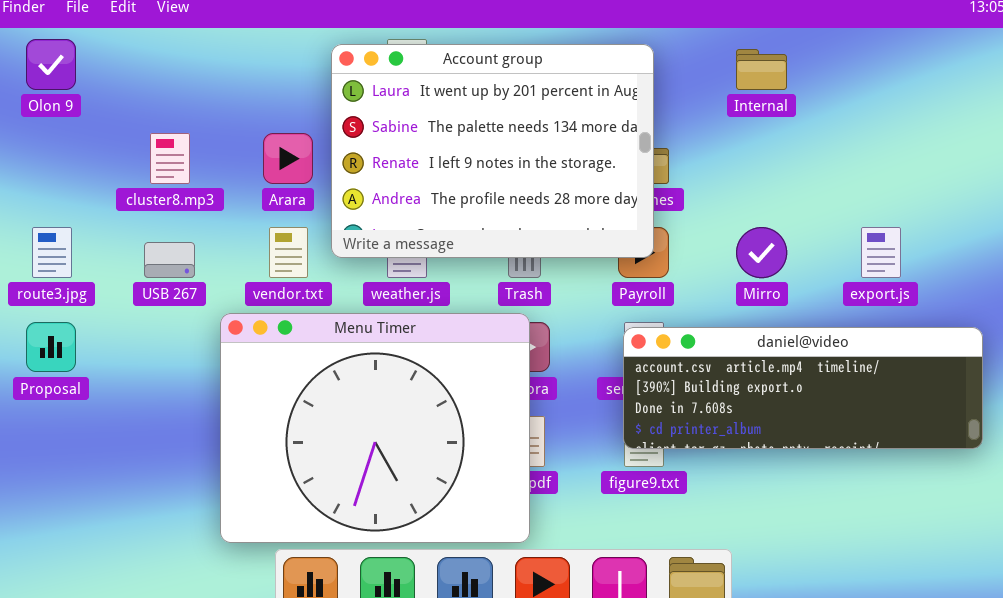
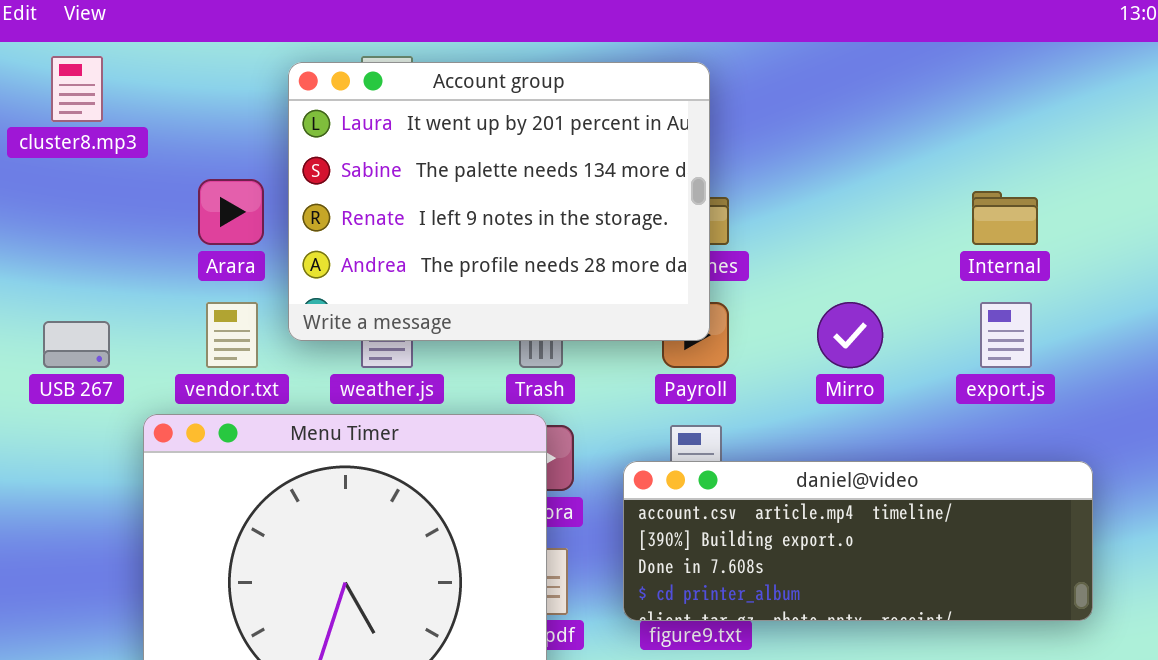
Internal: [736,49,787,90] -> [972,191,1038,245], moved
cluster8.mp3: [150,133,190,184] -> [51,56,103,122], moved
daniel@video: [623,327,983,449] -> [623,461,1093,621], moved

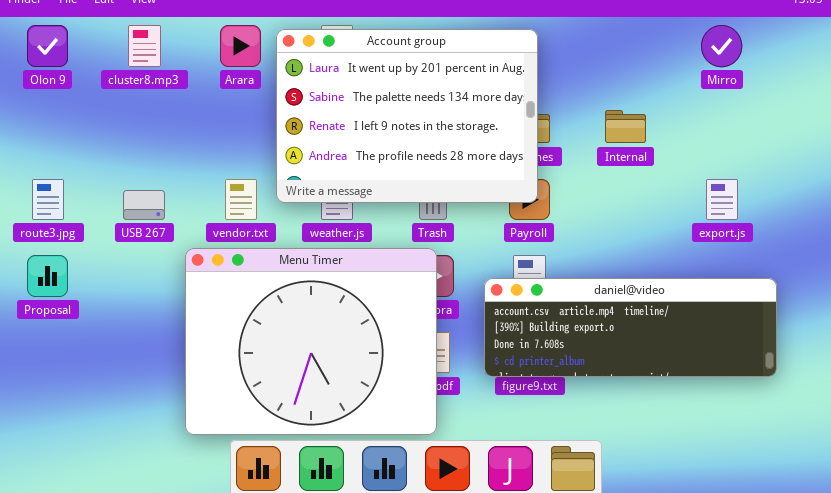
Arara: [198,179,264,245] -> [220,25,261,67], moved
Internal: [972,191,1038,245] -> [605,110,646,143], moved
Mirro: [817,302,883,368] -> [701,25,742,67], moved

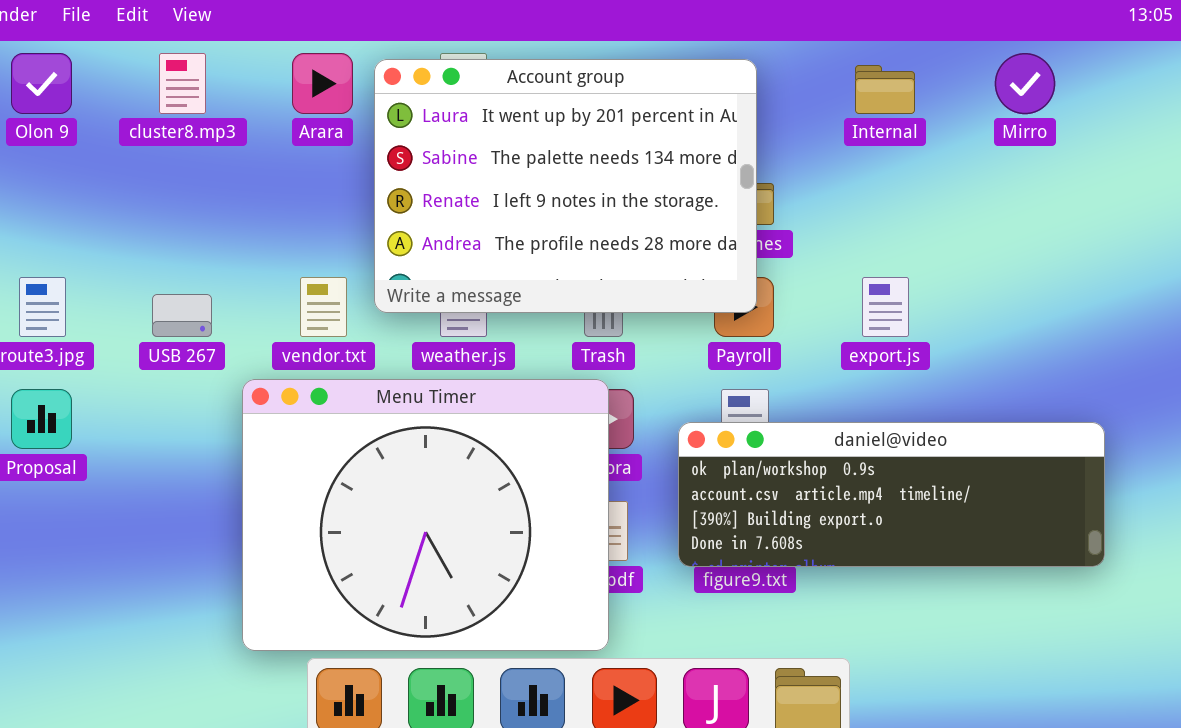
Internal: [605,110,646,143] -> [855,65,915,114], moved
export.js: [706,179,738,220] -> [862,277,909,337], moved
daniel@video: [484,278,777,377] -> [678,422,1105,567], scrolled up 1 row

